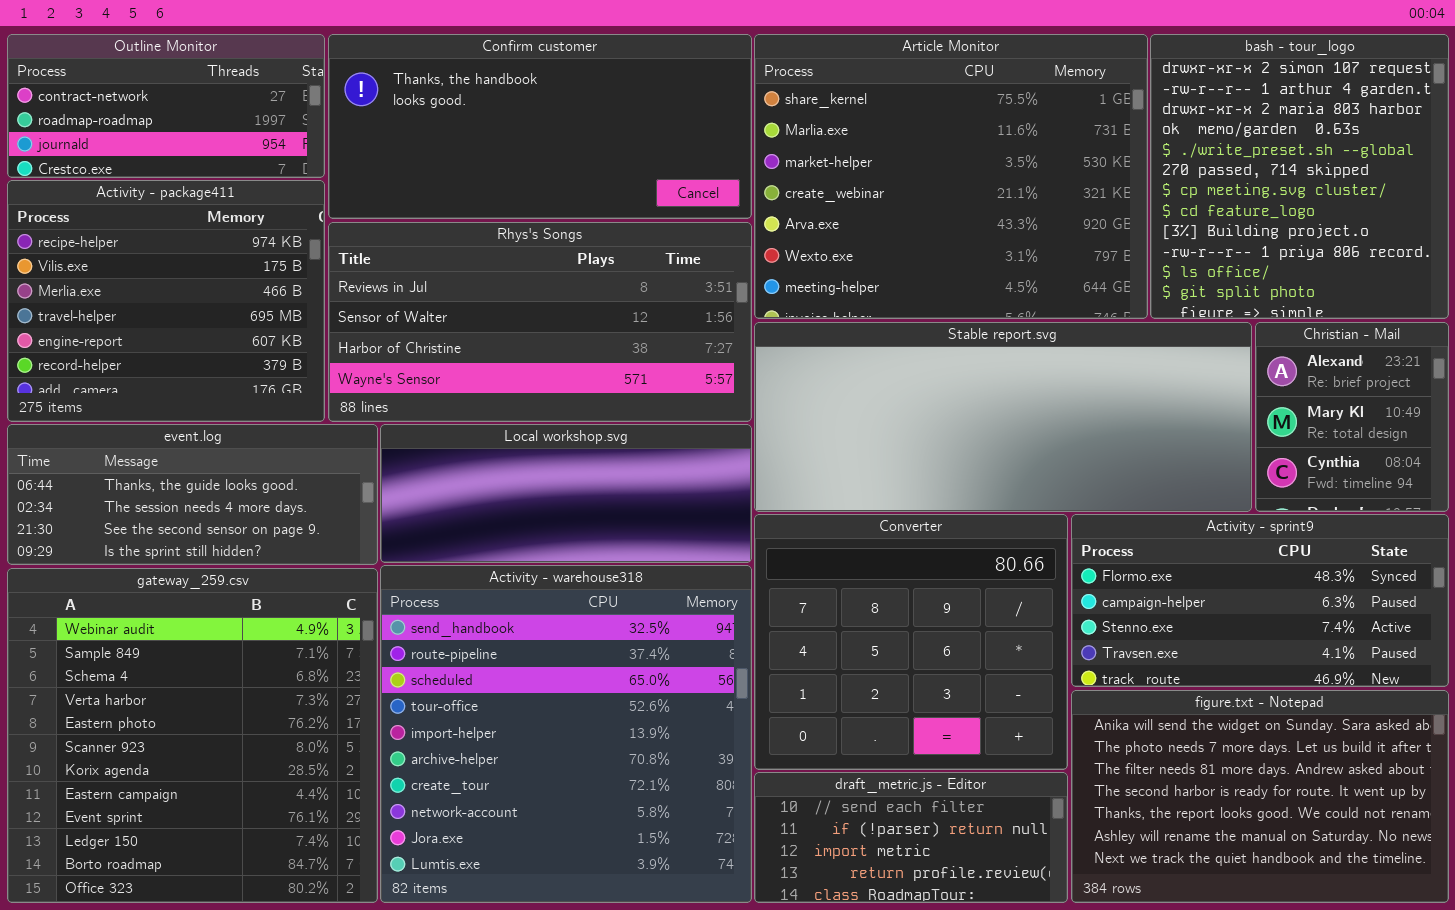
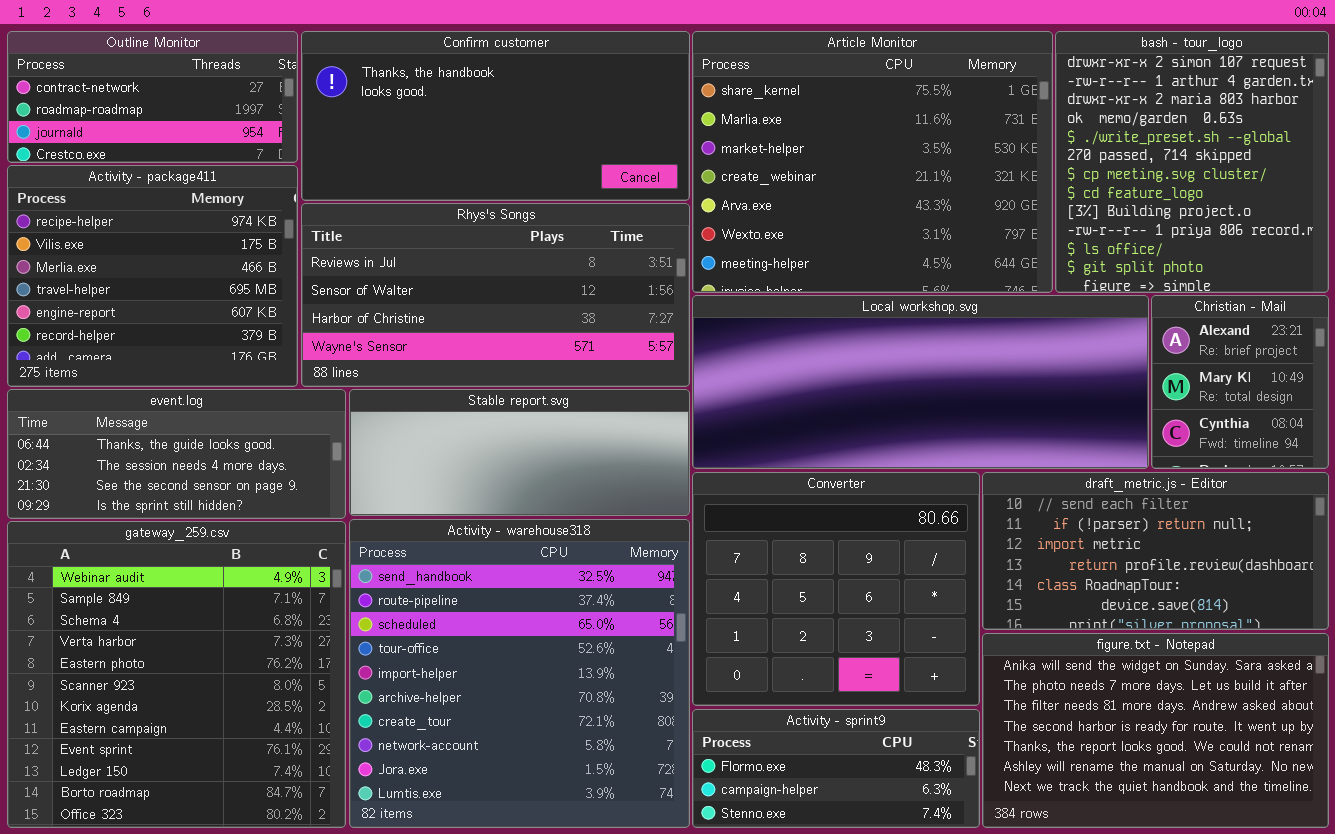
Stable report.svg: [754,322,1252,512] -> [349,389,690,516], moved, resized
Local workshop.svg: [380,424,752,563] -> [692,295,1149,469], moved, resized
Activity - sprint9: [1071,514,1449,687] -> [692,709,980,828], moved, resized
draft_metric.js - Editor: [754,772,1068,903] -> [982,472,1329,630], moved, resized

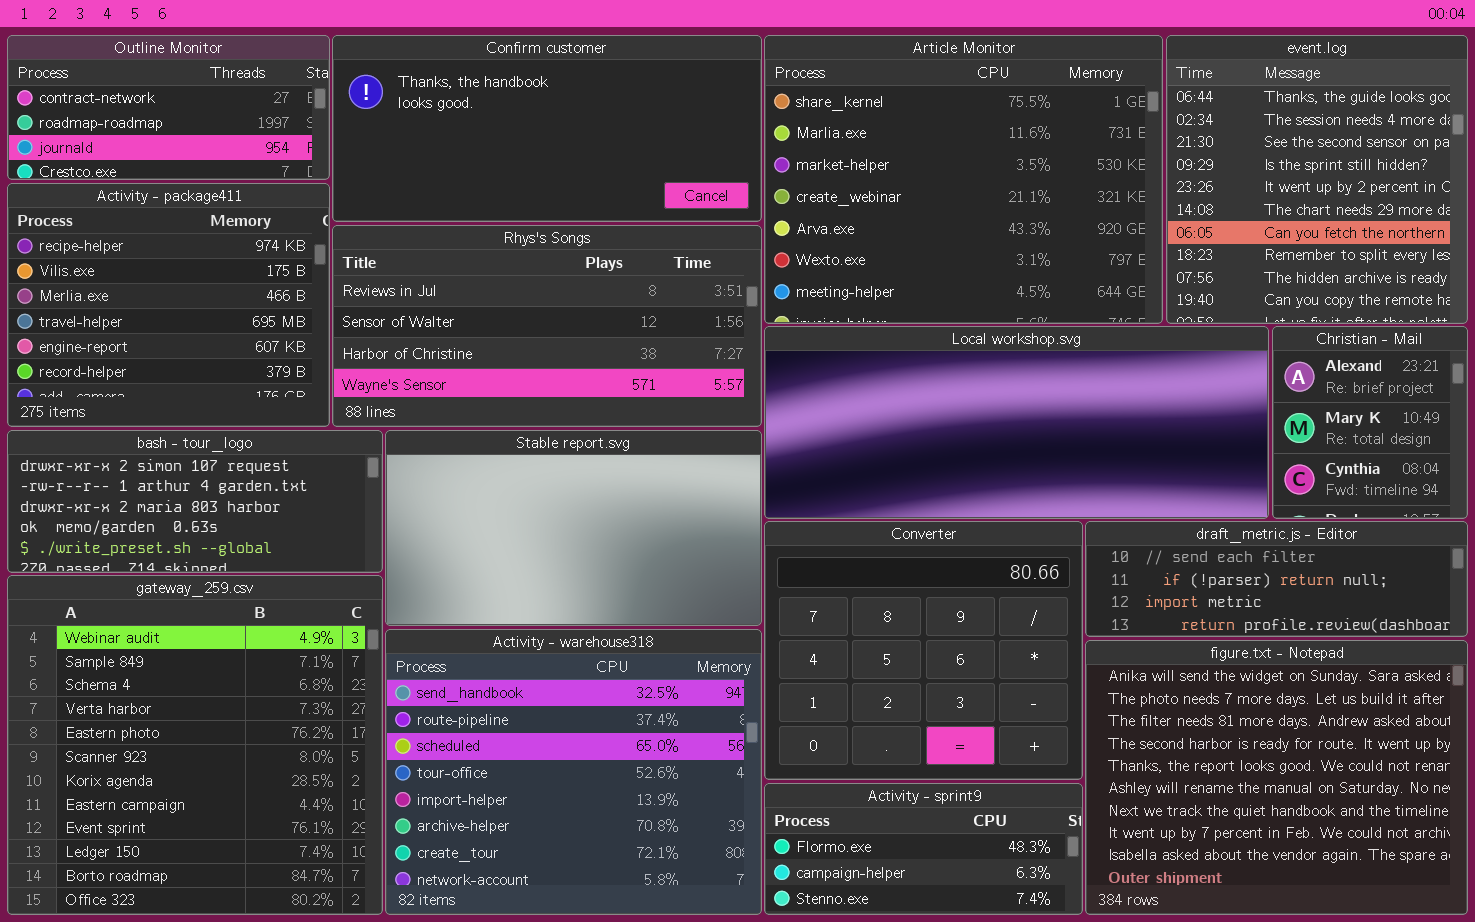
bash - tour_logo: [1055,31,1329,293] -> [7,430,383,573], moved, resized
event.log: [7,389,346,519] -> [1166,35,1468,324], moved, resized
Stable report.svg: [349,389,690,516] -> [385,430,762,626], resized
draft_metric.js - Editor: [982,472,1329,630] -> [1085,521,1468,637], resized
Activity - warehouse318: [349,519,690,828] -> [385,629,762,915], resized
figure.txt - Notepad: [982,633,1329,828] -> [1085,640,1468,915], resized

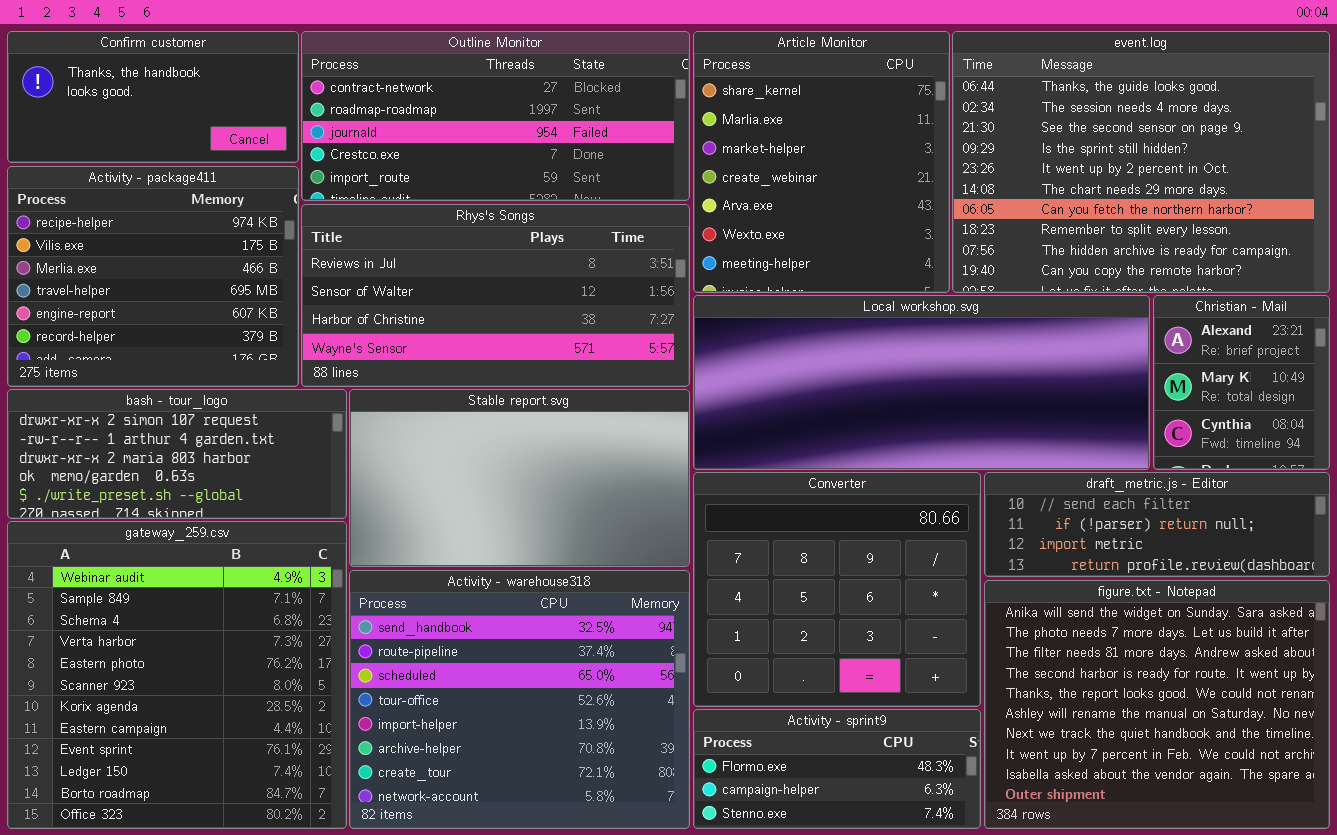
Outline Monitor: [7,35,330,180] -> [301,31,690,201], moved, resized
Confirm customer: [332,35,762,222] -> [7,31,299,163], moved, resized
Article Monitor: [764,35,1163,324] -> [693,31,950,293], resized
event.log: [1166,35,1468,324] -> [952,31,1330,293], resized

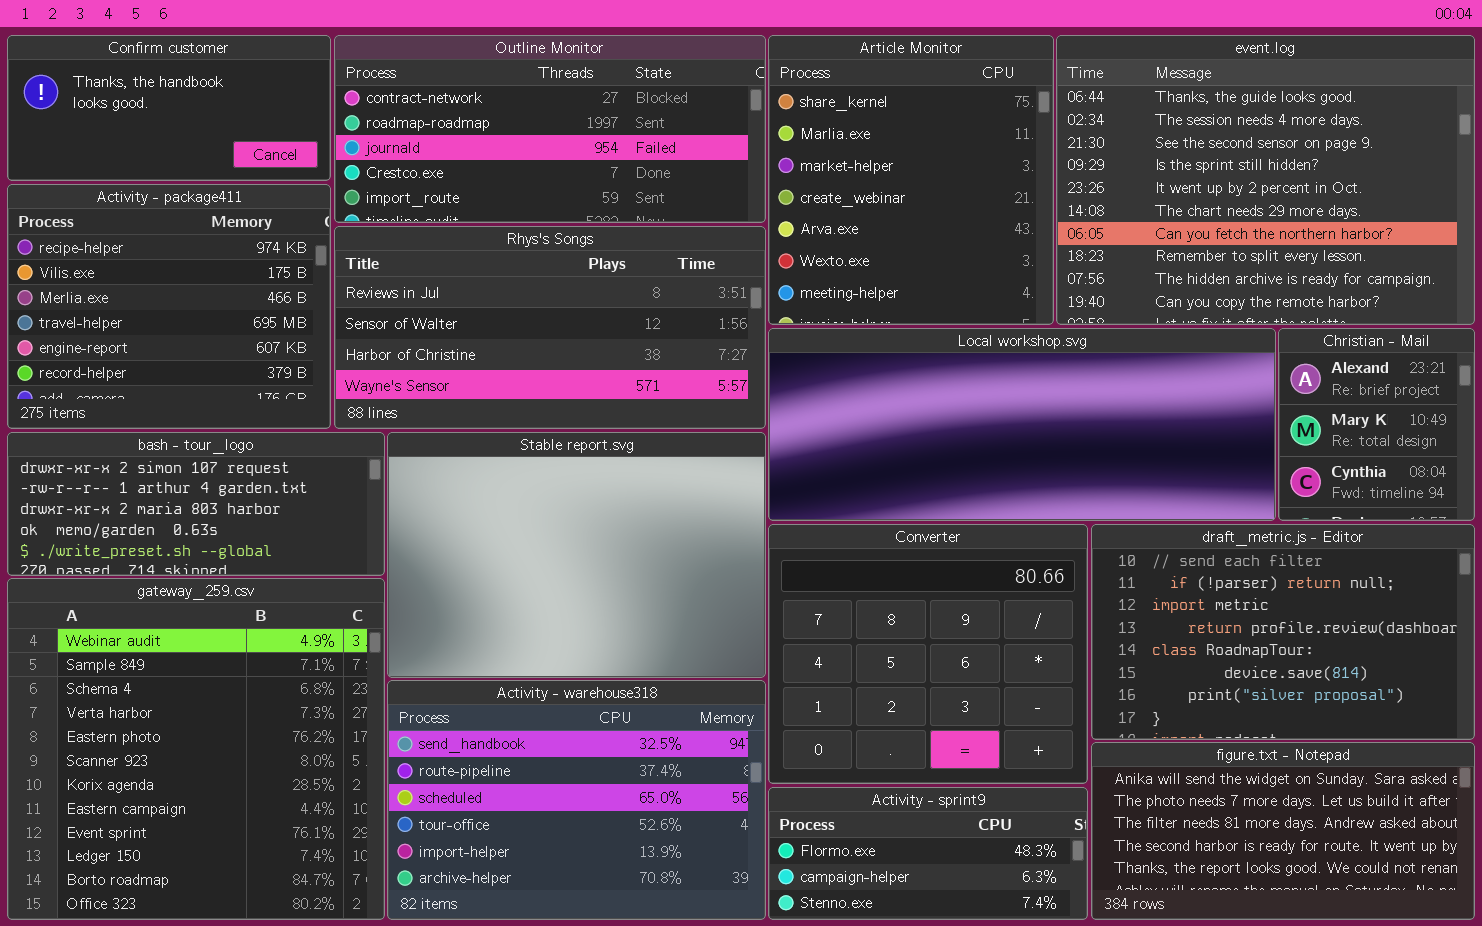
Stable report.svg: [349,389,690,567] -> [387,432,766,678], resized
draft_metric.js - Editor: [984,472,1330,577] -> [1091,524,1475,740], resized
Activity - warehouse318: [349,570,690,829] -> [387,680,766,920], resized
figure.txt - Notepad: [984,580,1330,829] -> [1091,742,1475,920], resized

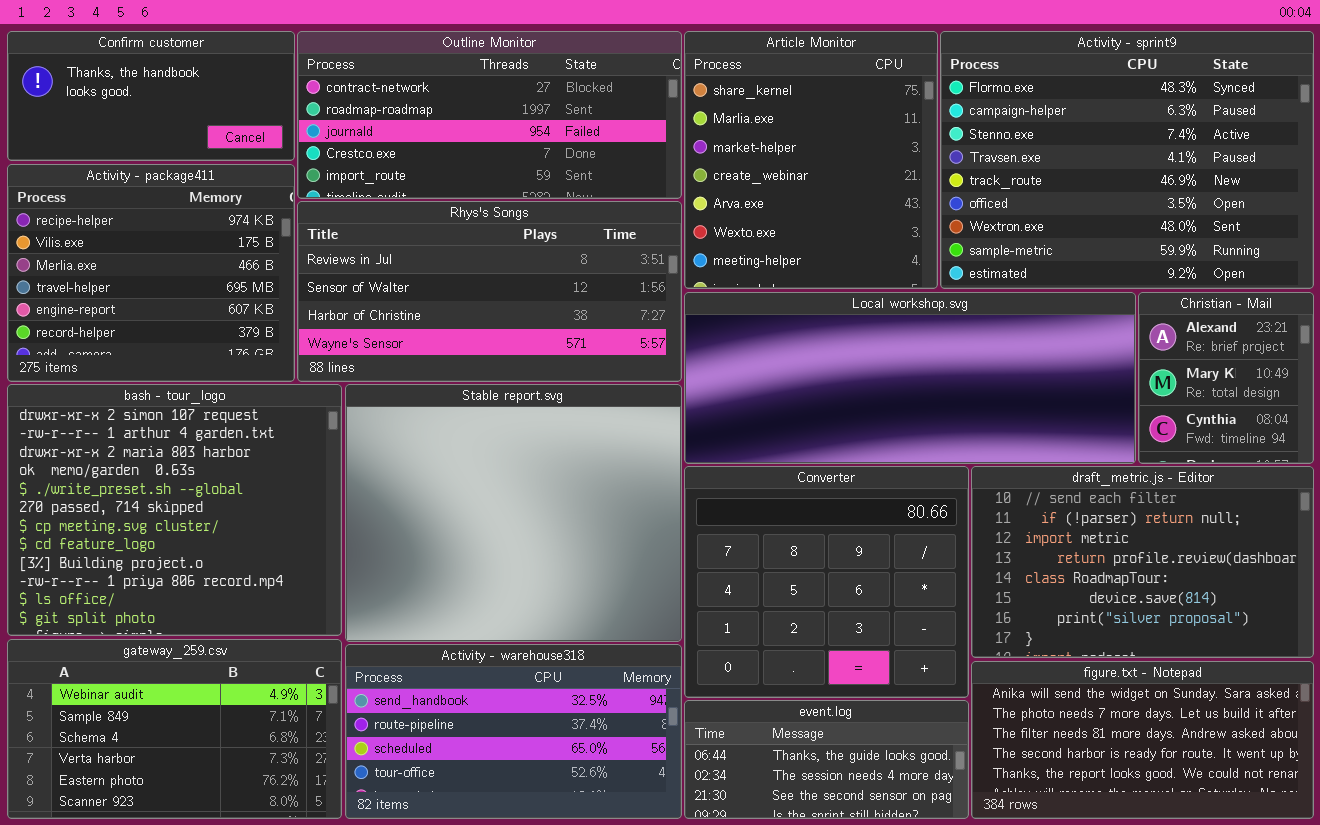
event.log: [1056,35,1475,325] -> [684,700,969,819], moved, resized
bash - tour_logo: [7,432,385,576] -> [7,384,342,636], resized
Stable report.svg: [387,432,766,678] -> [345,384,682,642], resized
gateway_259.csv: [7,578,385,920] -> [7,639,342,819], resized
Activity - warehouse318: [387,680,766,920] -> [345,644,682,819], resized
Activity - sprint9: [768,787,1088,920] -> [940,31,1314,289], moved, resized

